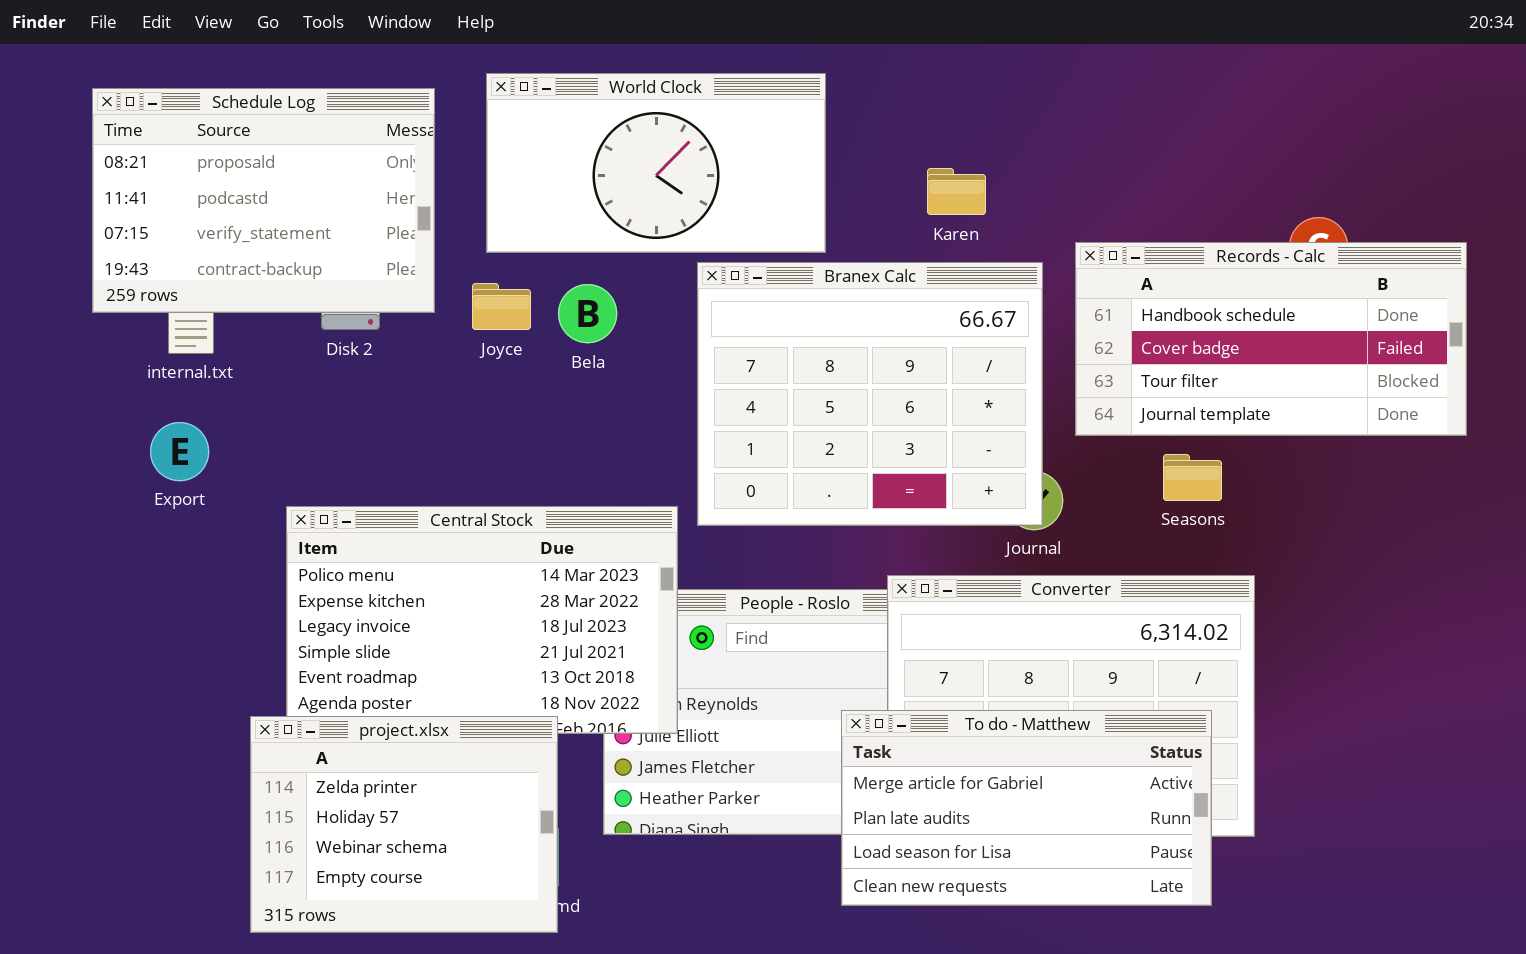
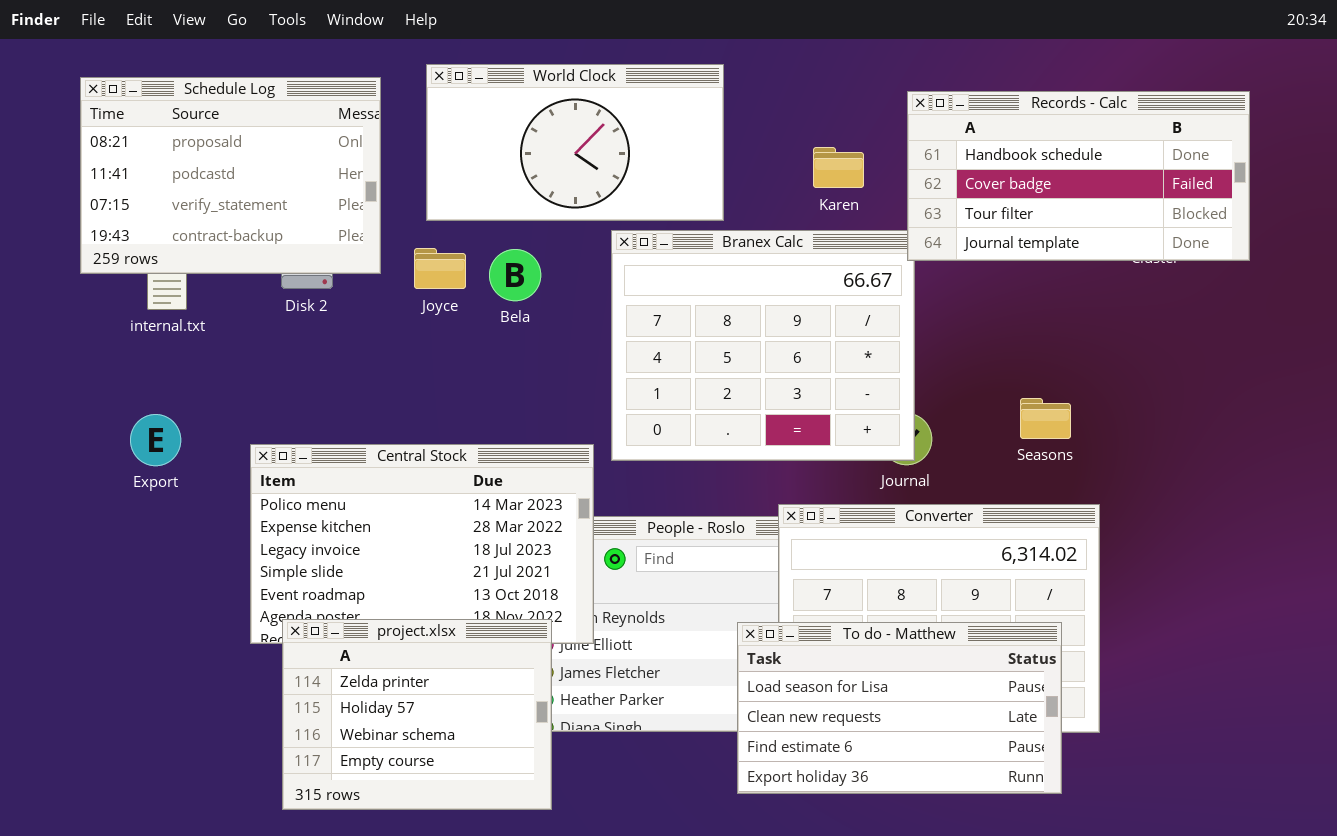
Records - Calc: [1075,242,1467,436] -> [907,91,1250,261], moved
Export: [150,422,209,481] -> [130,414,181,466], moved
To do - Matthew: [841,710,1212,906] -> [737,622,1062,794], scrolled down 2 rows
project.xlsx: [250,716,558,933] -> [282,619,552,810], moved

